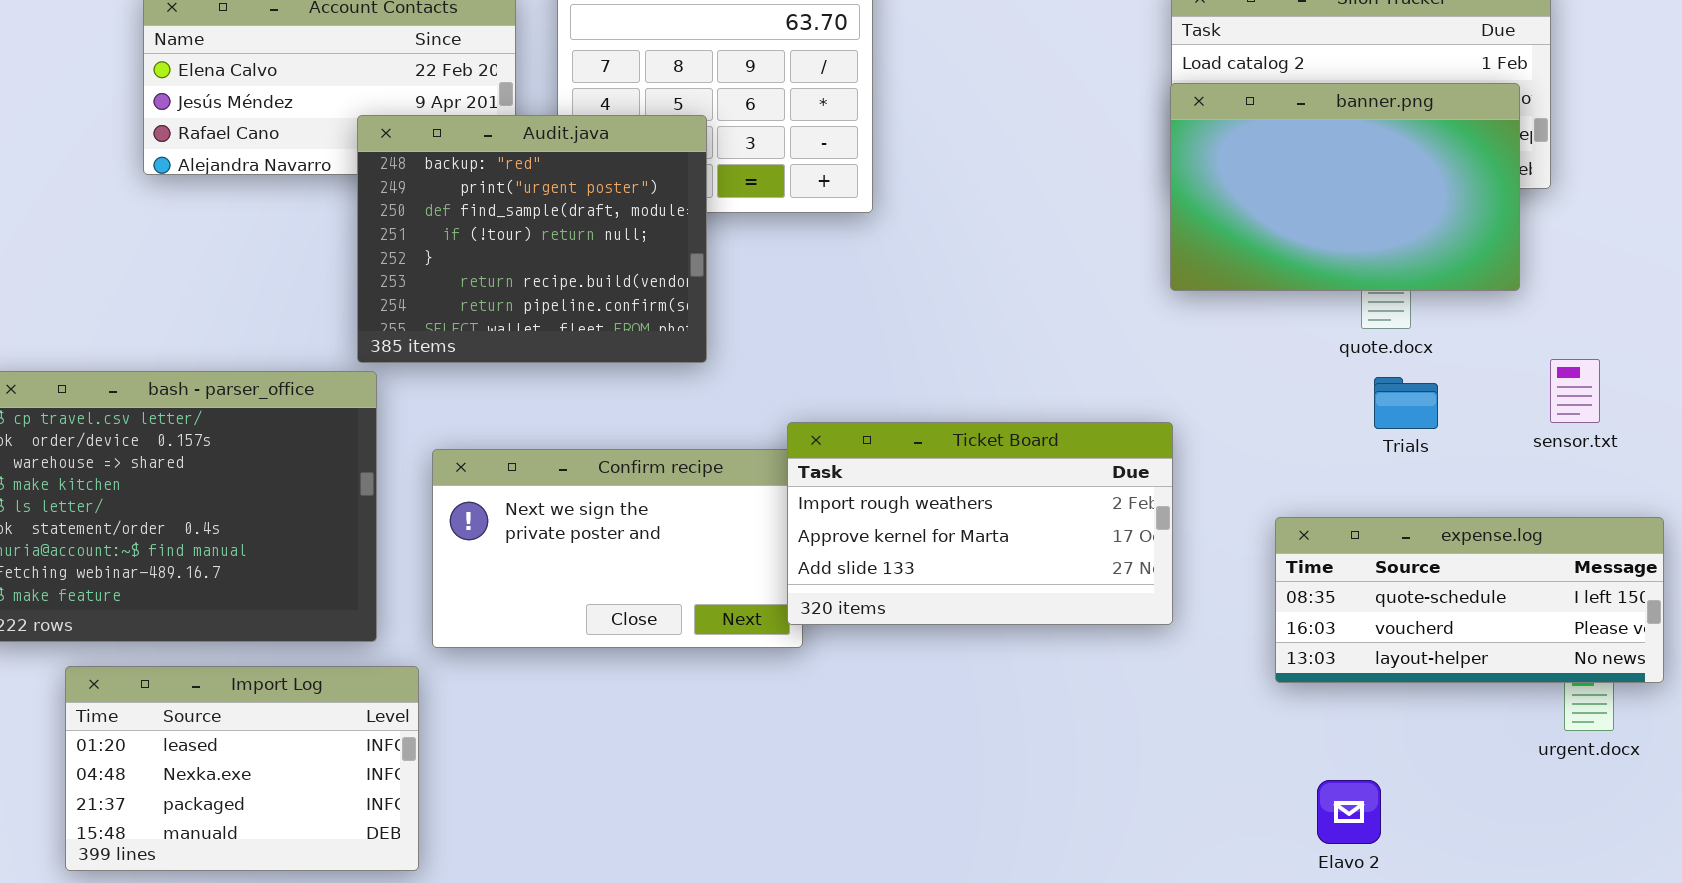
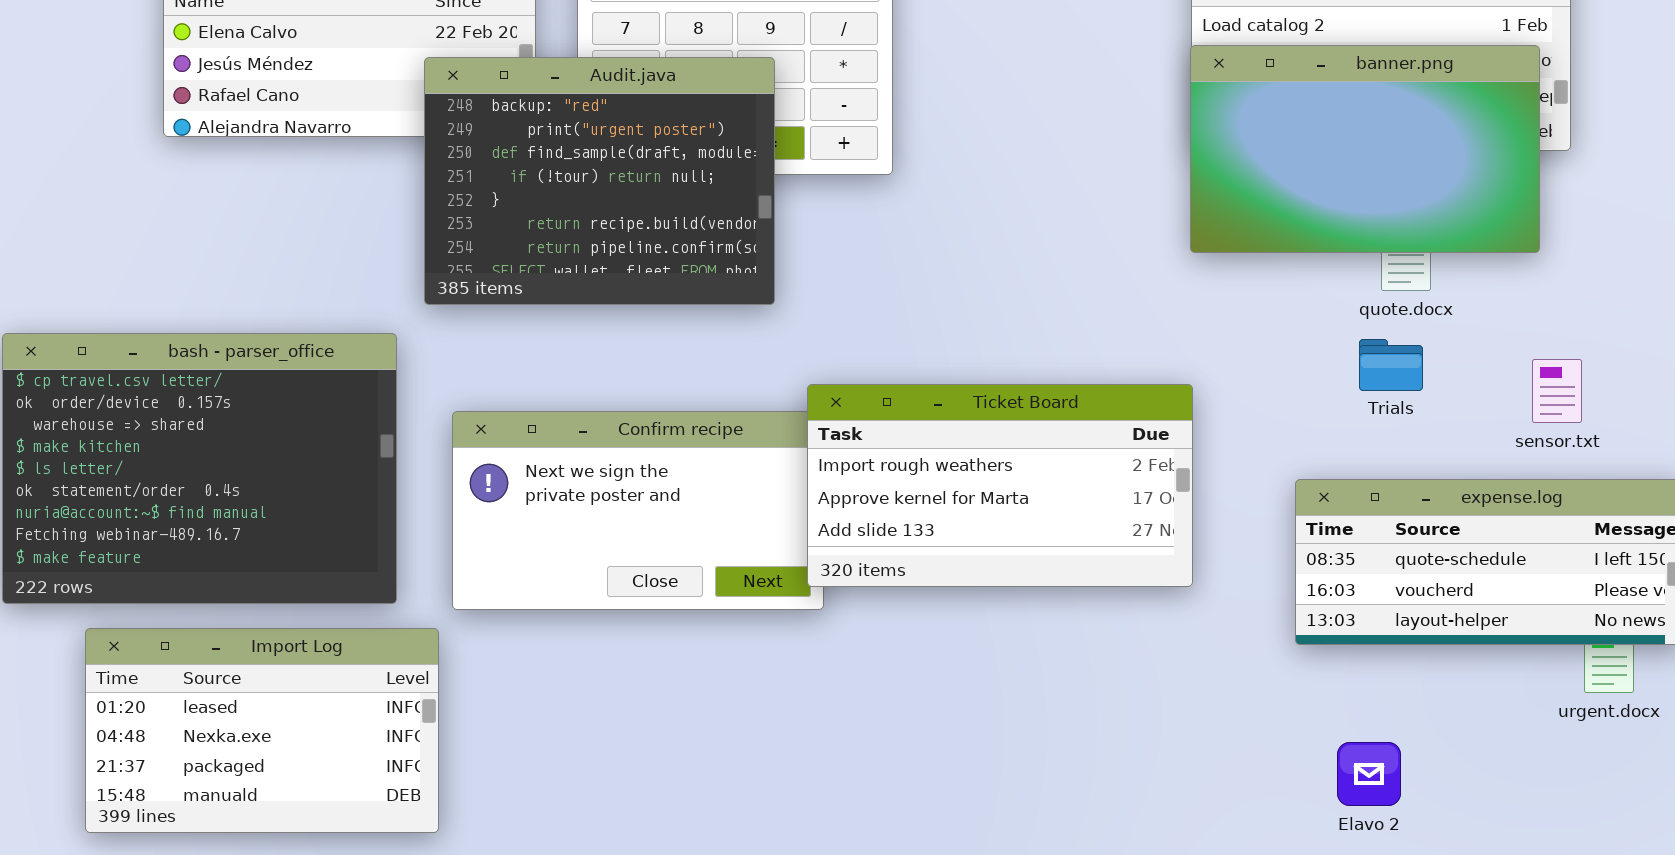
Audit.java: [357,115,707,363] -> [424,57,775,305], moved
sensor.txt: [1550,359,1600,423] -> [1532,359,1582,423], moved
Trials: [1374,377,1438,429] -> [1359,339,1423,391], moved

